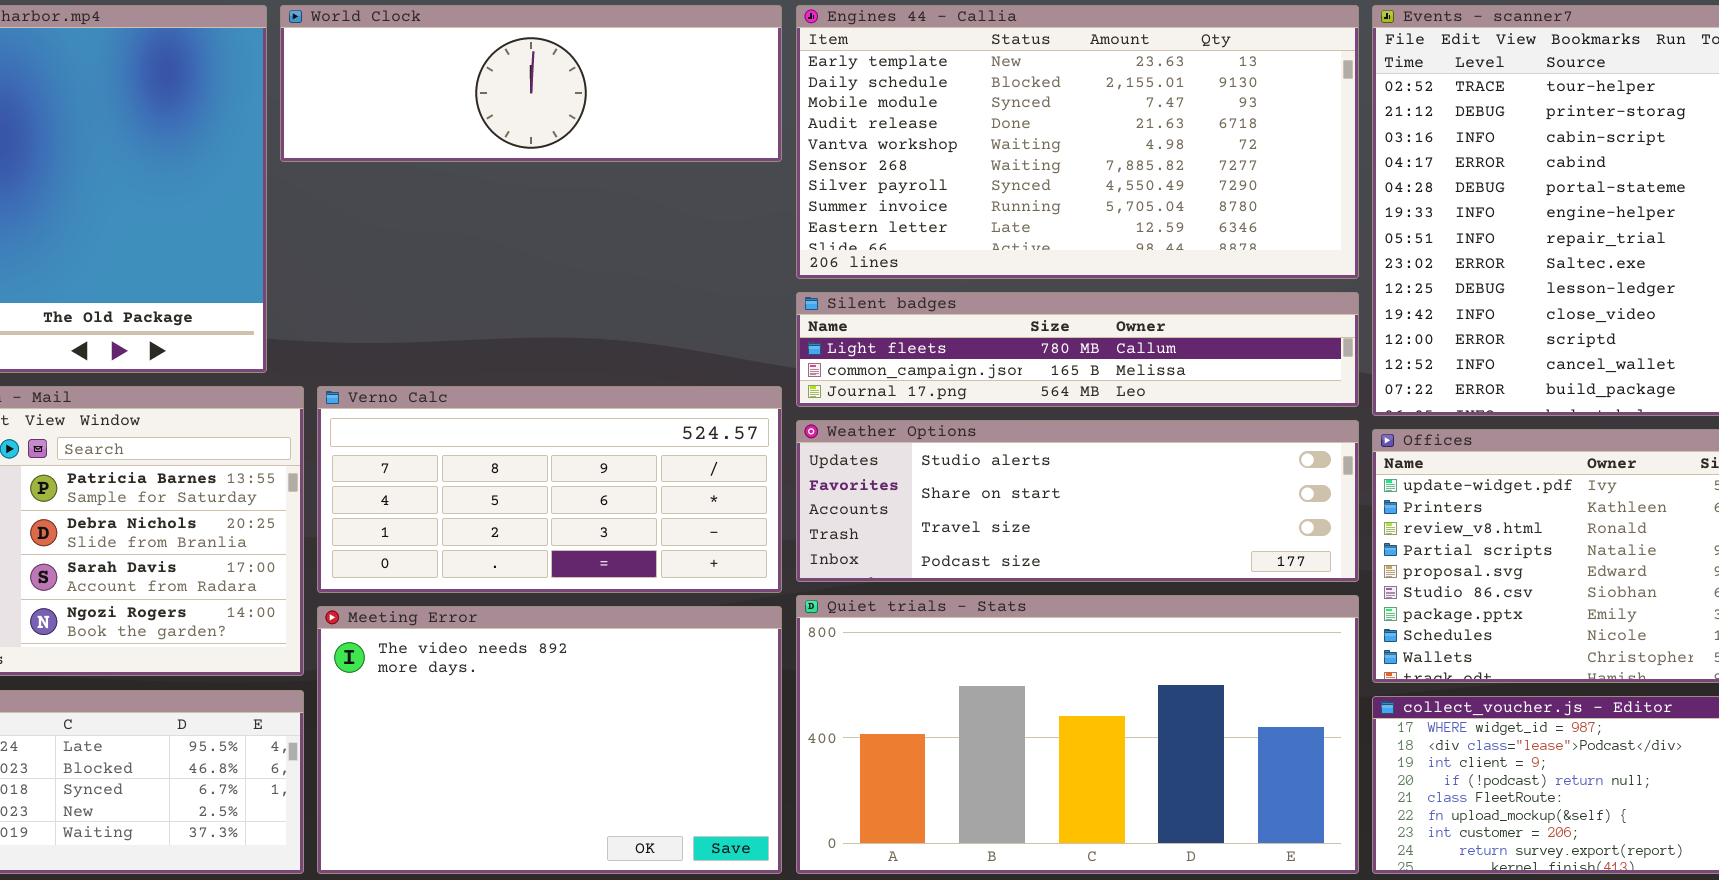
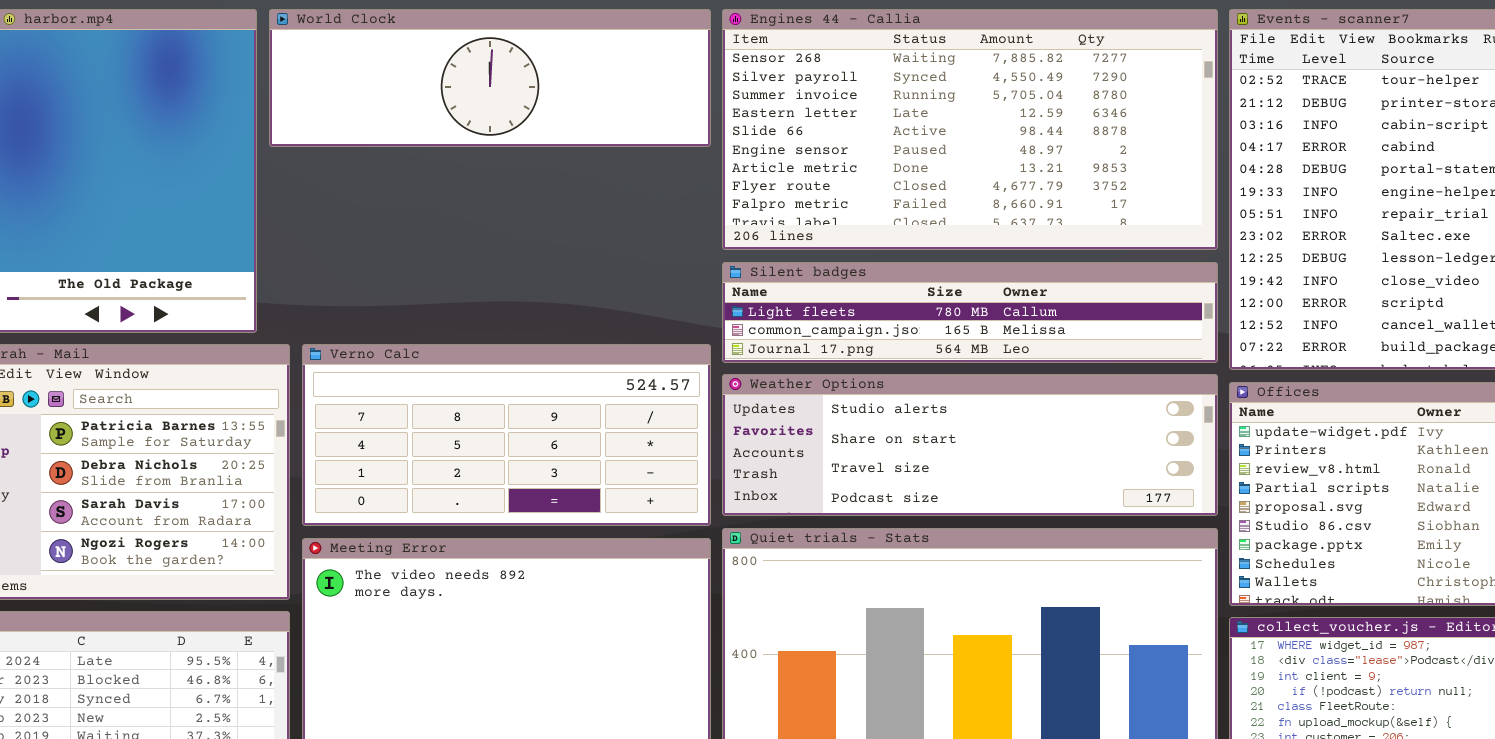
Engines 44 - Callia: [796,5,1359,279] -> [722,9,1218,250], scrolled down 5 rows

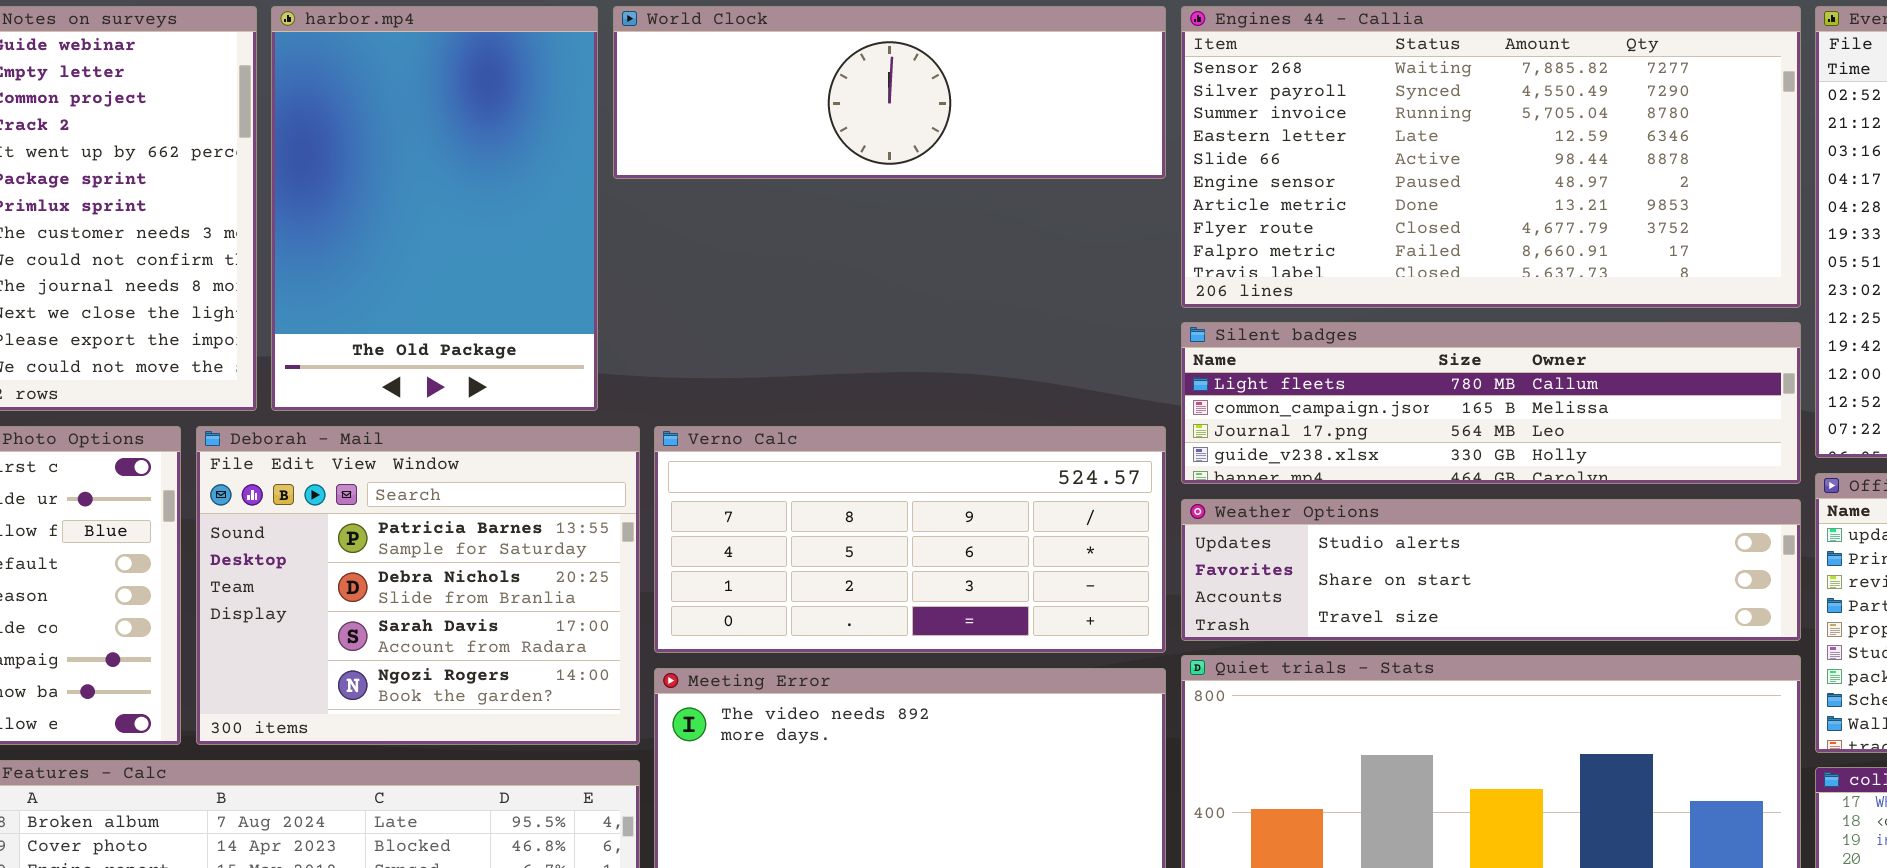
Silent badges: [722,262,1218,363] -> [1181,322,1801,484], resized
Weather Options: [722,374,1218,516] -> [1181,499,1801,641], resized

